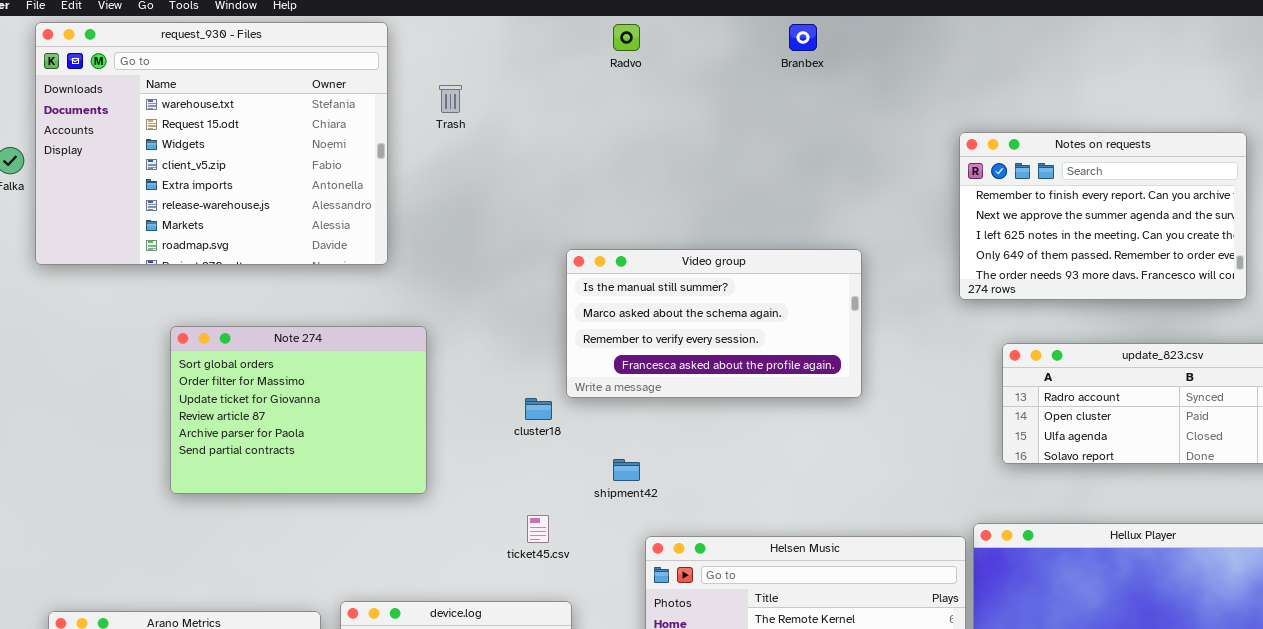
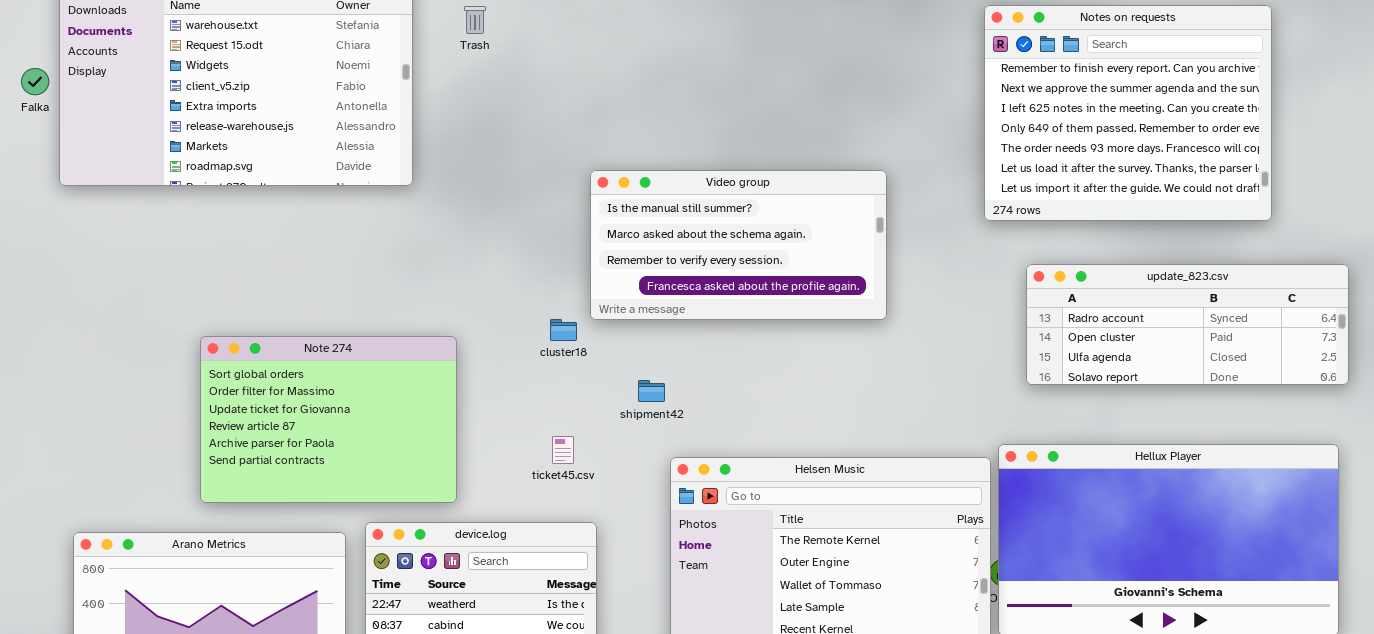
Notes on requests: [959,132,1247,300] -> [984,5,1272,221], resized
Note 274: [170,326,427,494] -> [200,336,457,503], moved

